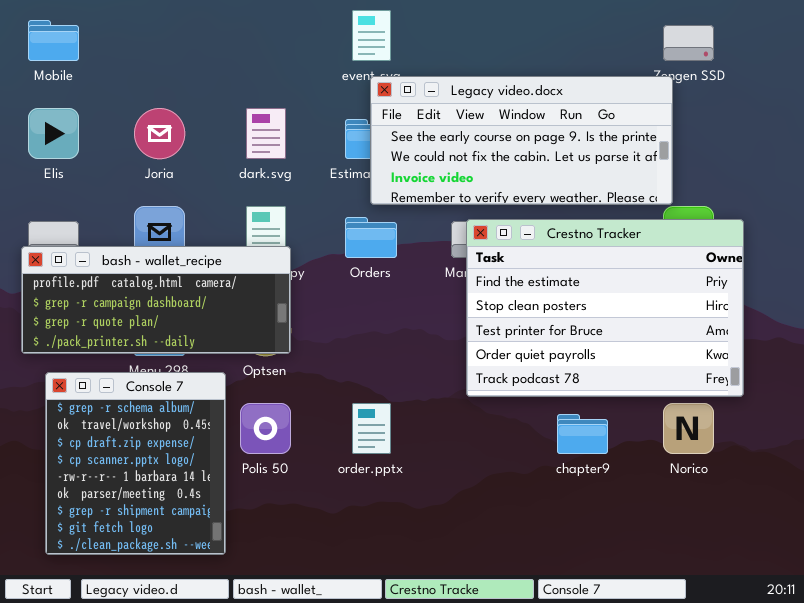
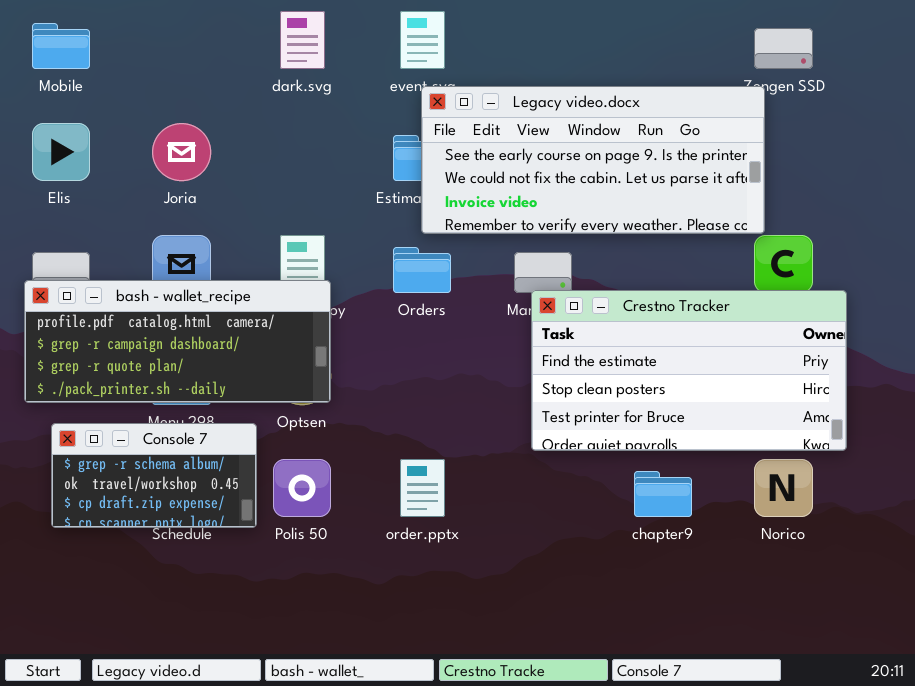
dark.svg: [246,108,286,159] -> [280,11,325,69], moved
Crestno Tracker: [466,219,744,397] -> [531,290,847,451], resized
Console 7: [45,372,226,555] -> [51,423,257,528], resized

